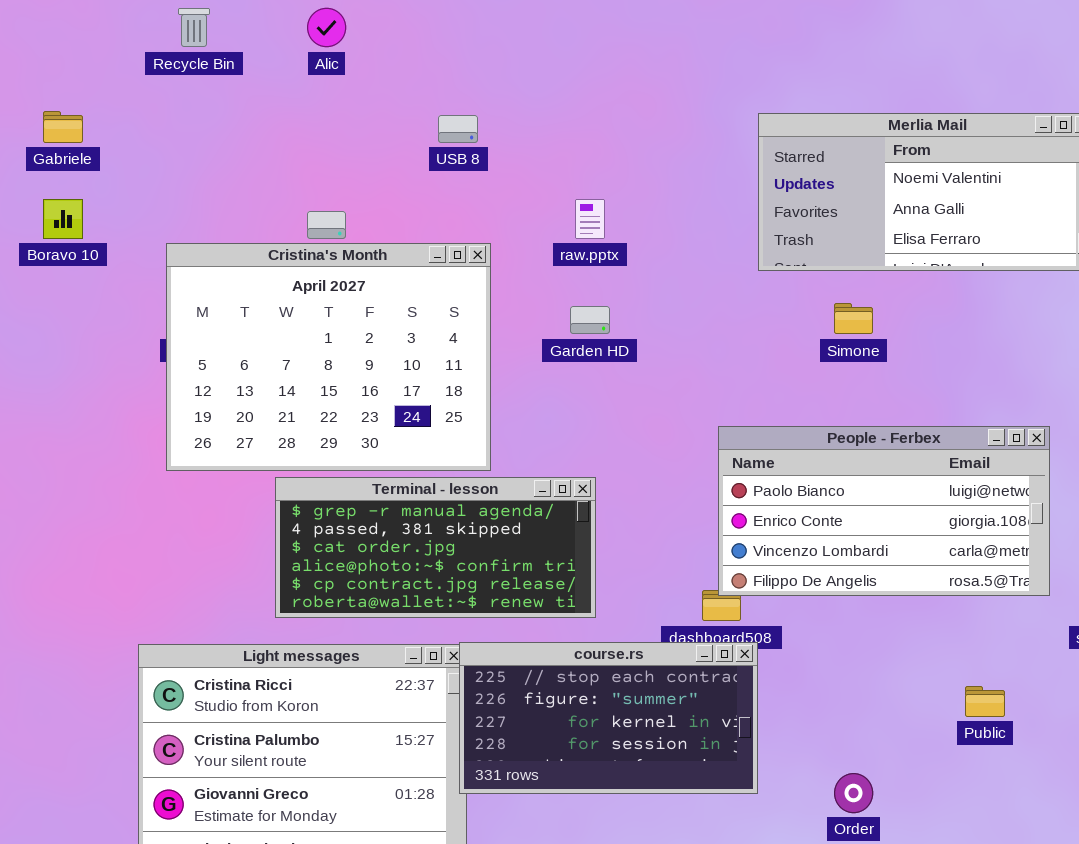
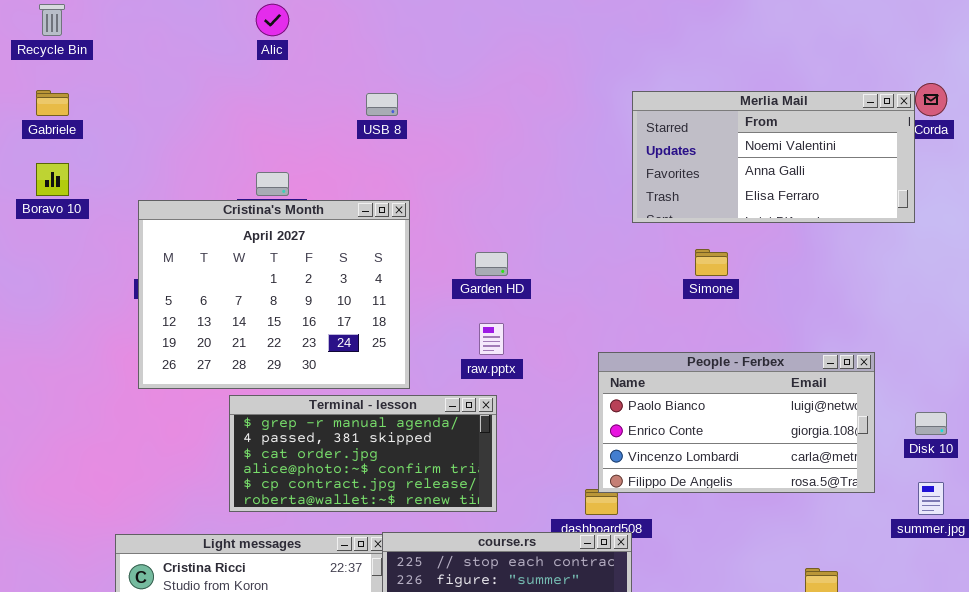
Recycle Bin: [178,8,210,47] -> [39,4,65,36], moved
raw.pptx: [575,199,605,239] -> [479,323,504,355], moved

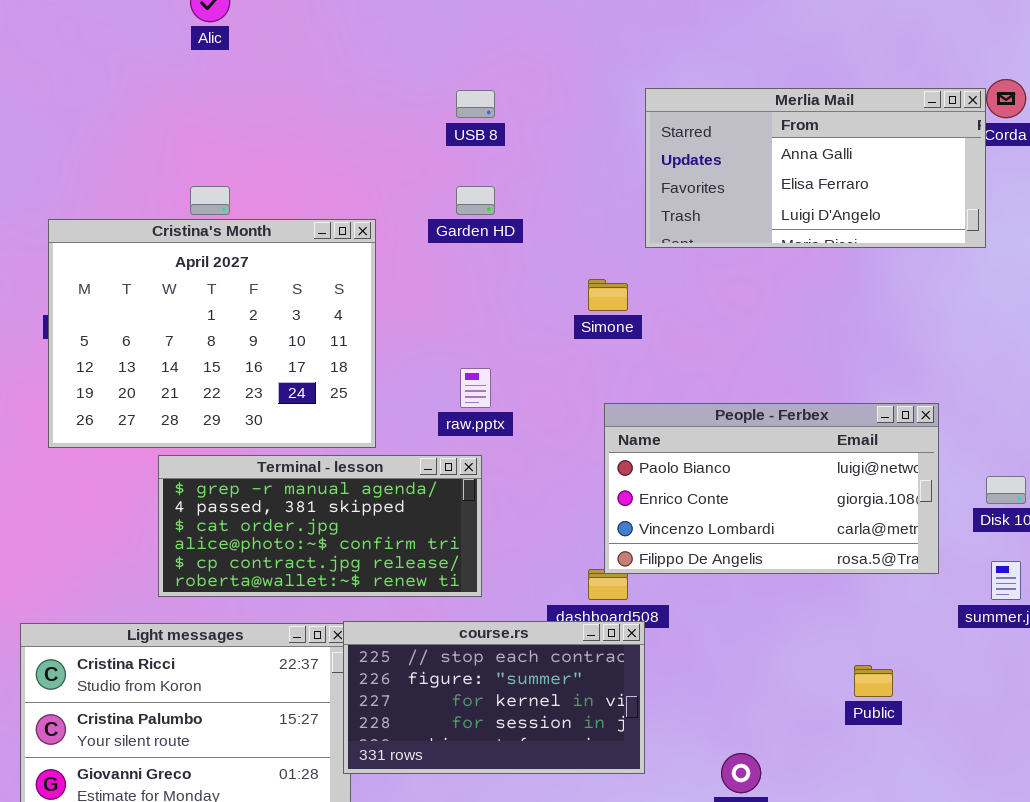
Merlia Mail: [632,91,915,223] -> [645,88,986,248], scrolled down 1 row
USB 8: [366,93,398,116] -> [456,90,495,118], moved
Simone: [695,249,728,276] -> [588,279,628,311], moved
Garden HD: [475,252,508,276] -> [456,186,495,215], moved

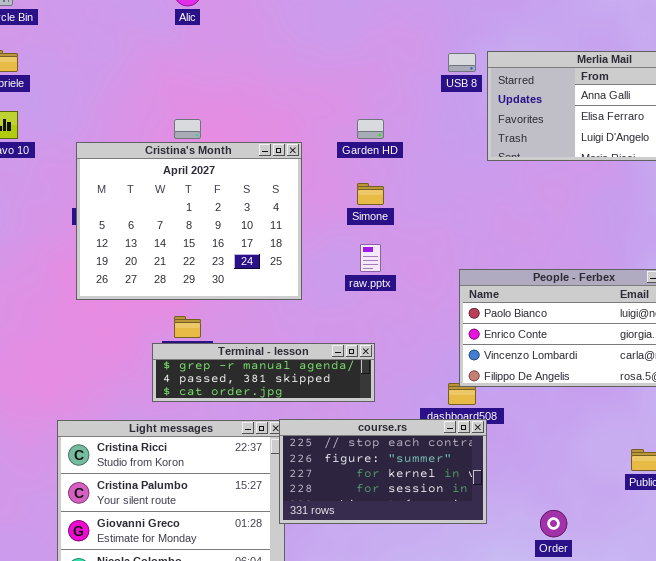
USB 8: [456,90,495,118] -> [448,53,476,72], moved
Simone: [588,279,628,311] -> [357,183,384,205], moved
Terminal - lesson: [158,455,482,597] -> [152,343,375,402], resized

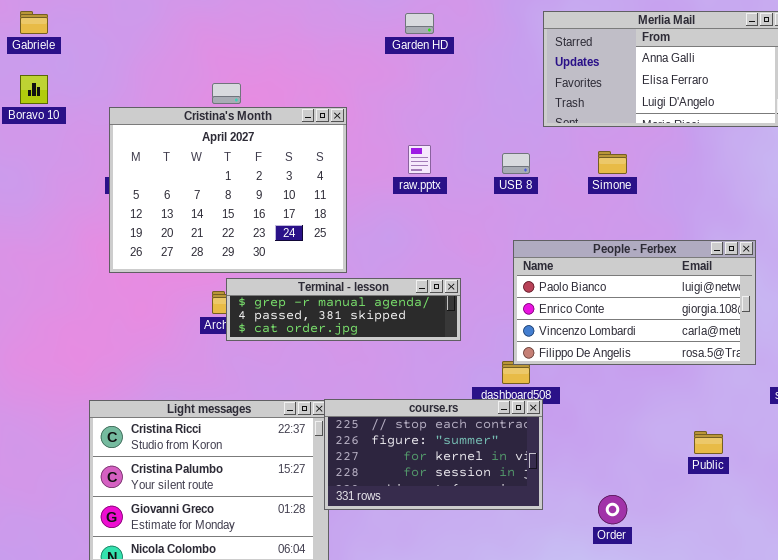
USB 8: [448,53,476,72] -> [502,153,530,174], moved
Garden HD: [357,119,384,139] -> [405,13,434,34], moved
Simone: [357,183,384,205] -> [598,151,627,174], moved
raw.pptx: [360,244,381,272] -> [408,145,431,174], moved
Terminal - lesson: [152,343,375,402] -> [226,278,461,341], moved

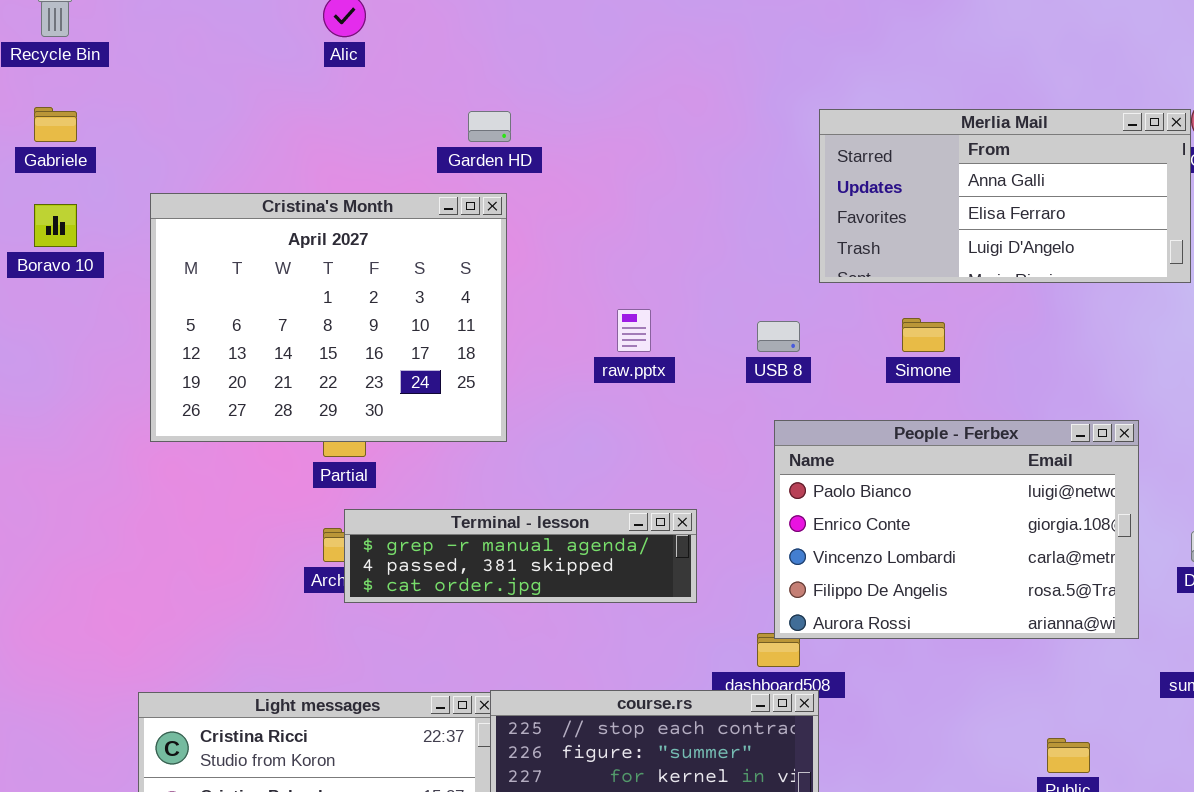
Garden HD: [405,13,434,34] -> [468,111,511,142], moved
Cristina's Month: [109,107,347,273] -> [150,193,507,442], moved
People - Ferbex: [513,240,756,365] -> [774,420,1139,639], resized

